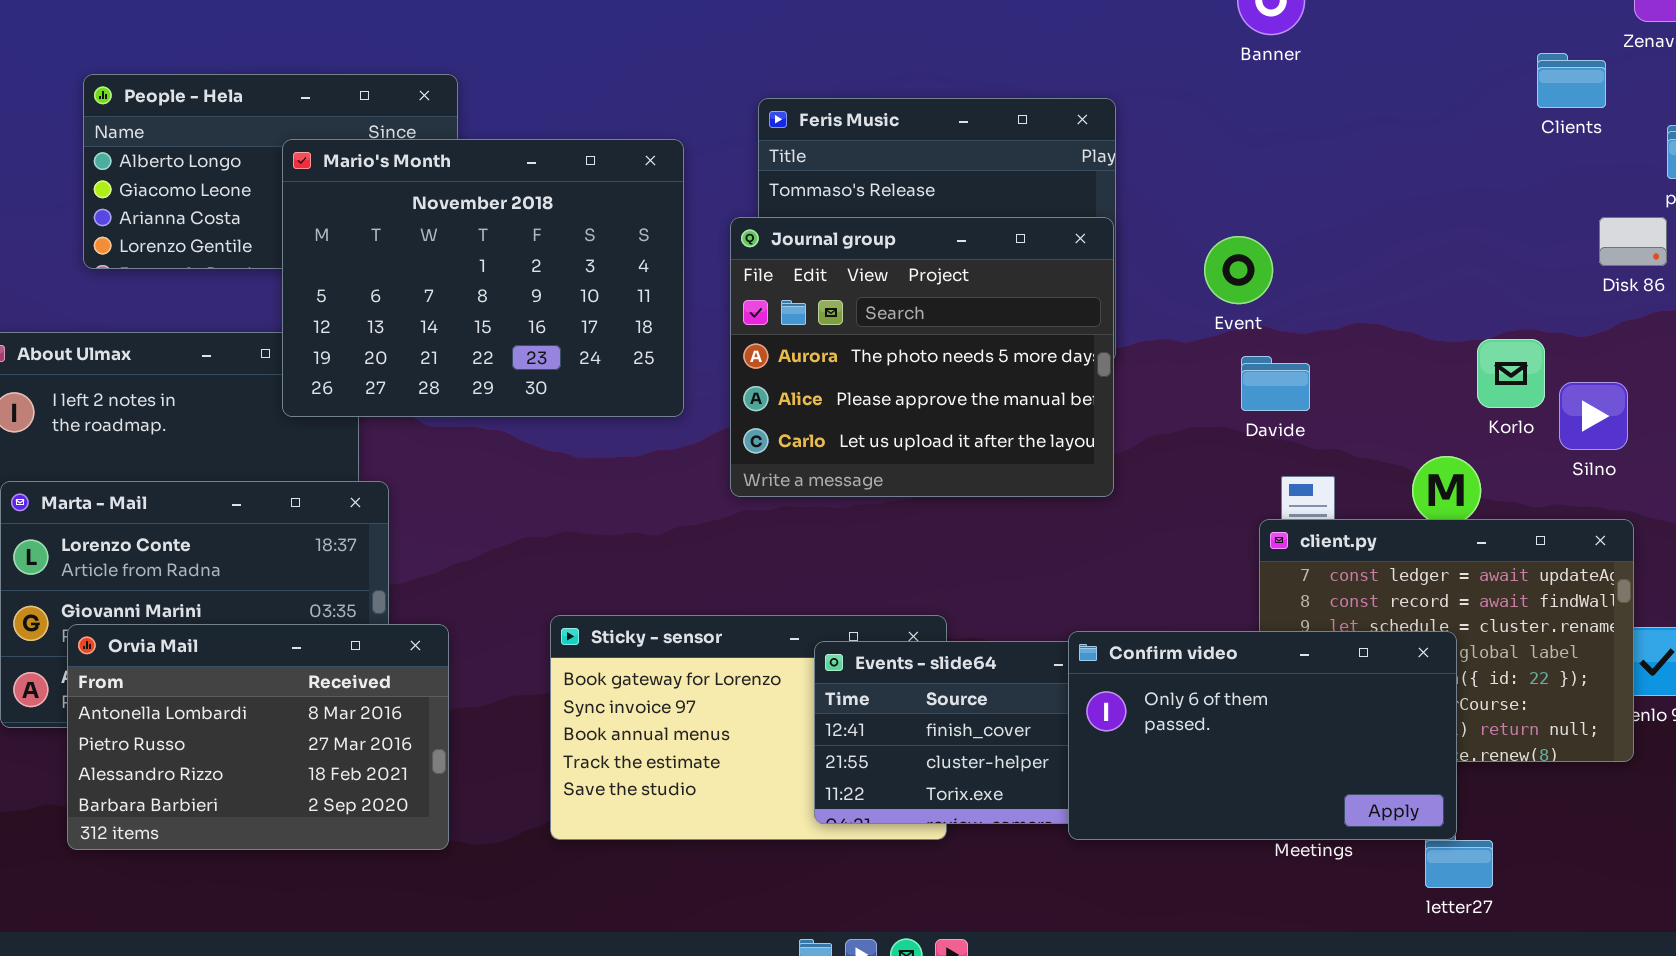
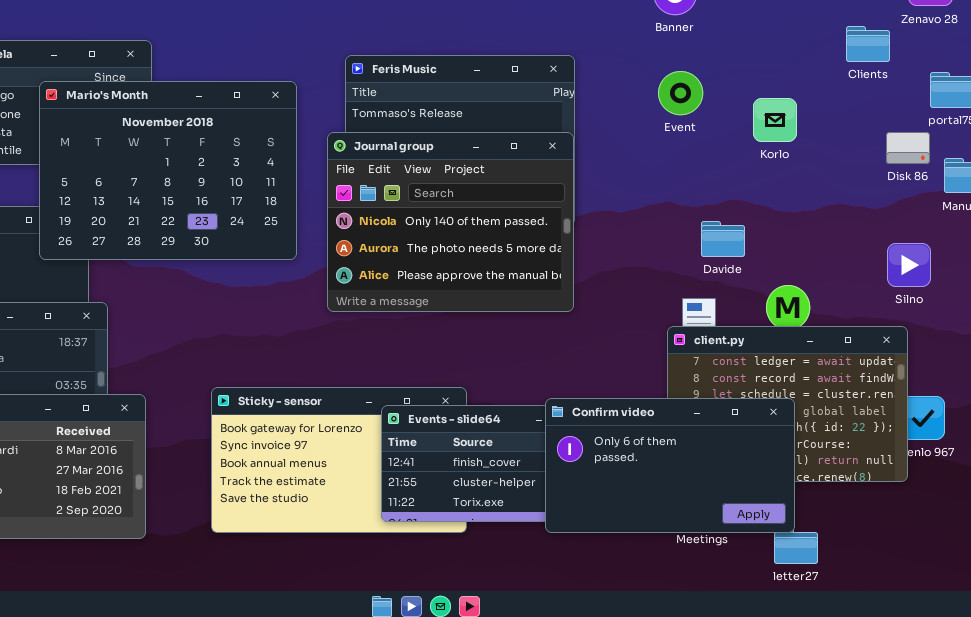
Journal group: [730,217,1114,497] -> [327,132,574,312], scrolled up 1 row
Event: [1204,236,1273,304] -> [658,71,703,115], moved
Korlo: [1477,339,1545,408] -> [753,98,797,142], moved
Davide: [1241,356,1310,411] -> [701,221,745,257], moved
Silno: [1559,382,1628,450] -> [887,243,931,287], moved

